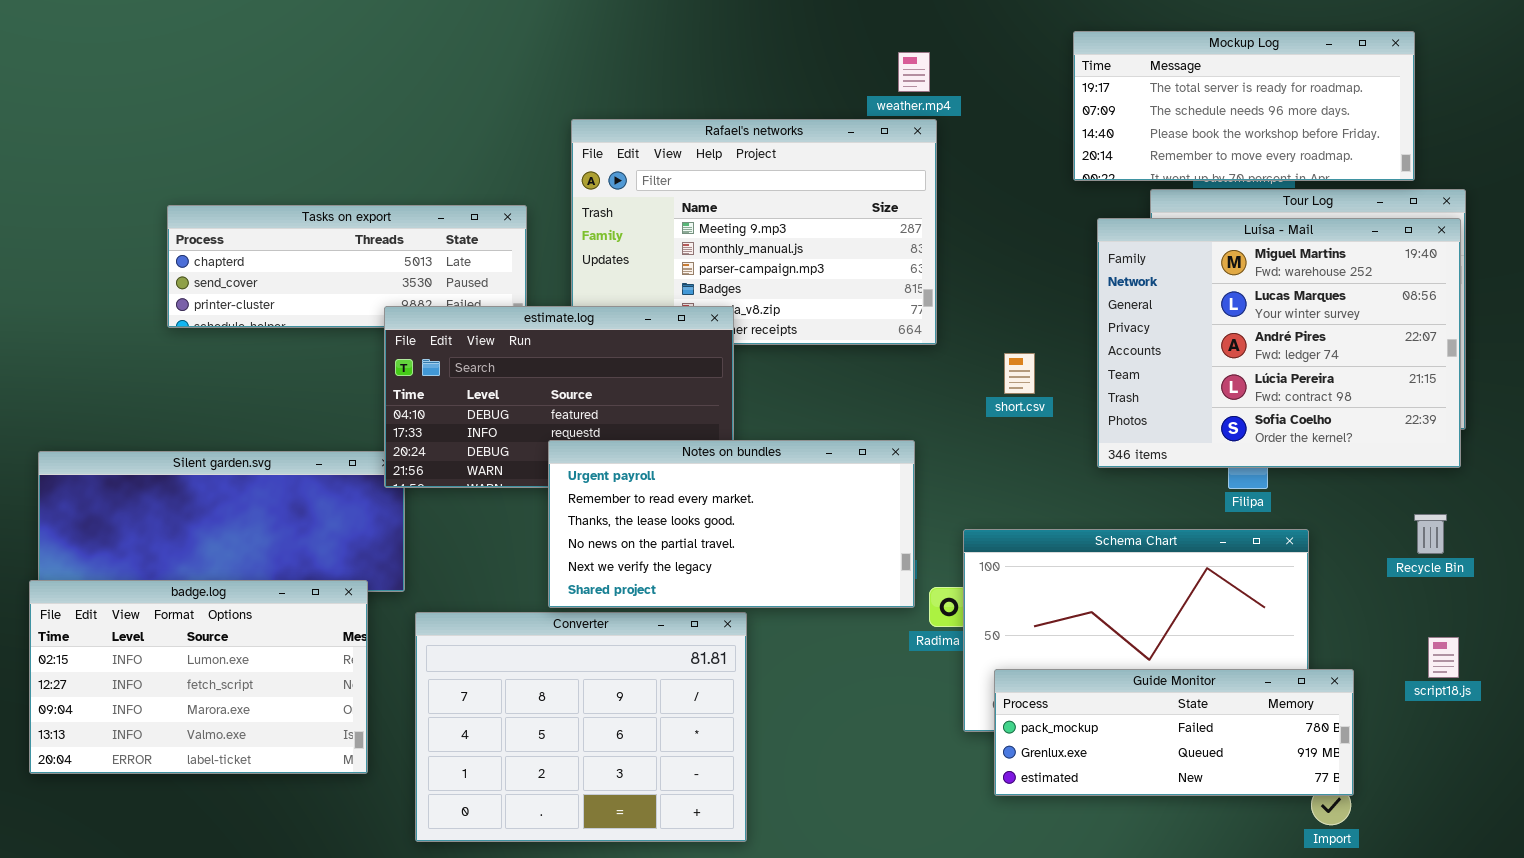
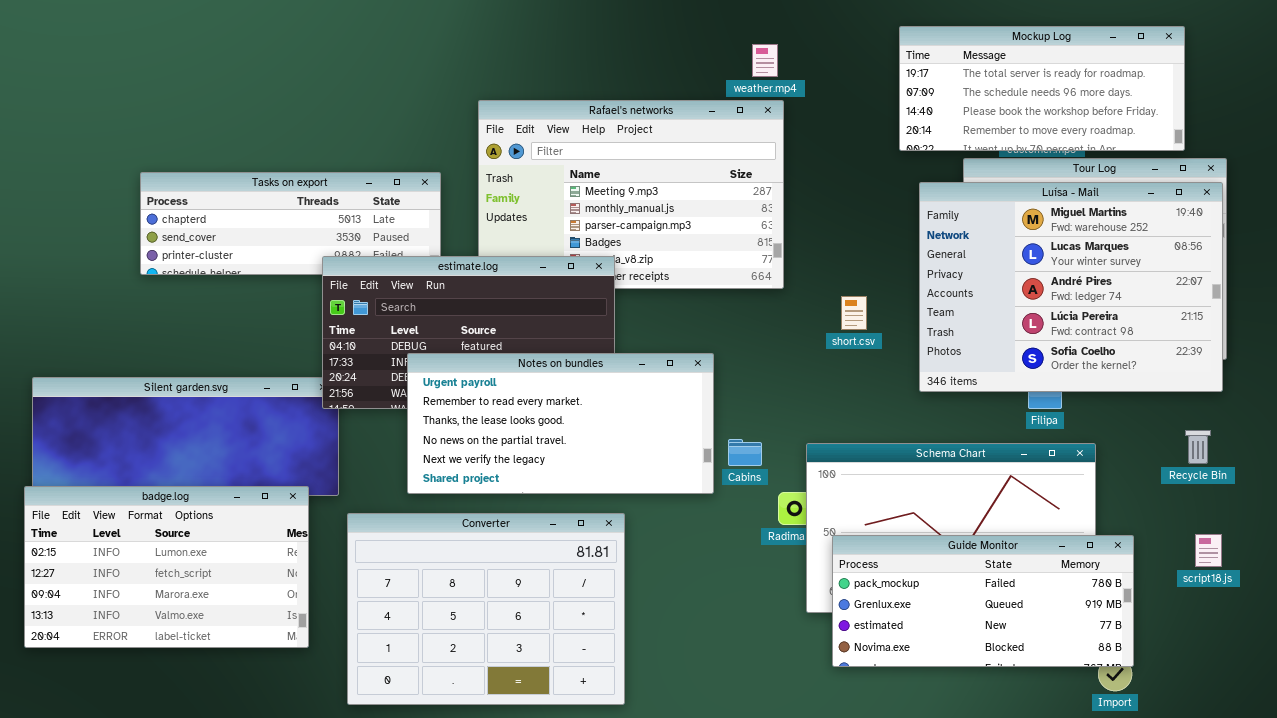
Notes on bundles: [548,440,915,608] -> [407,353,714,494], moved
Guide Monitor: [994,669,1354,796] -> [832,535,1134,667], resized

